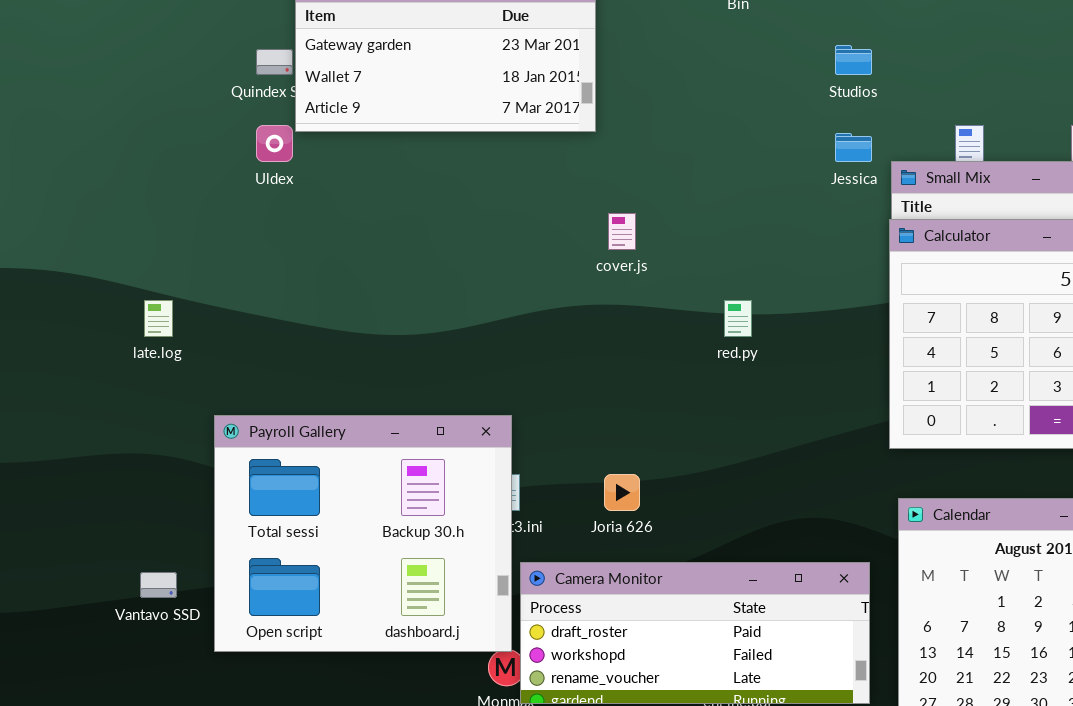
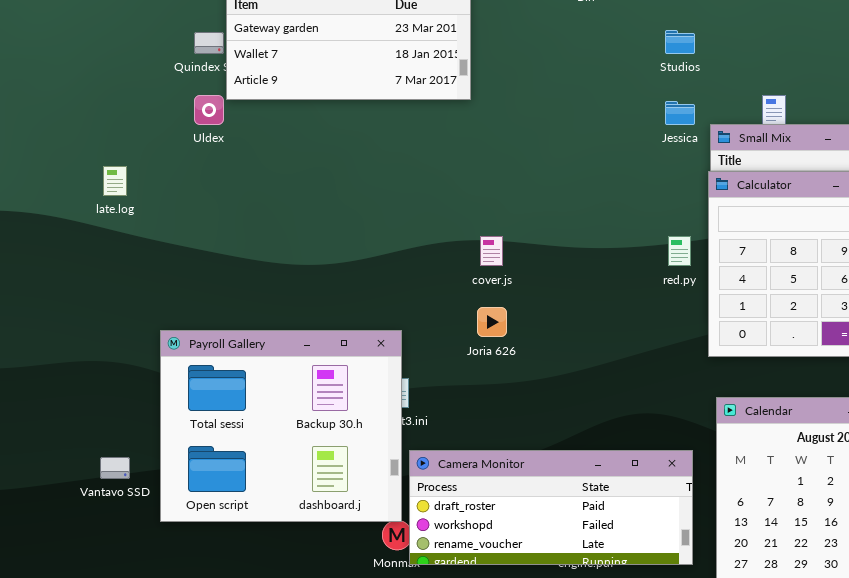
cover.js: [608,213,636,250] -> [480,236,503,266], moved
late.log: [144,300,173,337] -> [103,166,127,196], moved
red.py: [724,300,752,337] -> [668,236,691,266], moved
Joria 626: [604,474,640,511] -> [477,307,507,337], moved

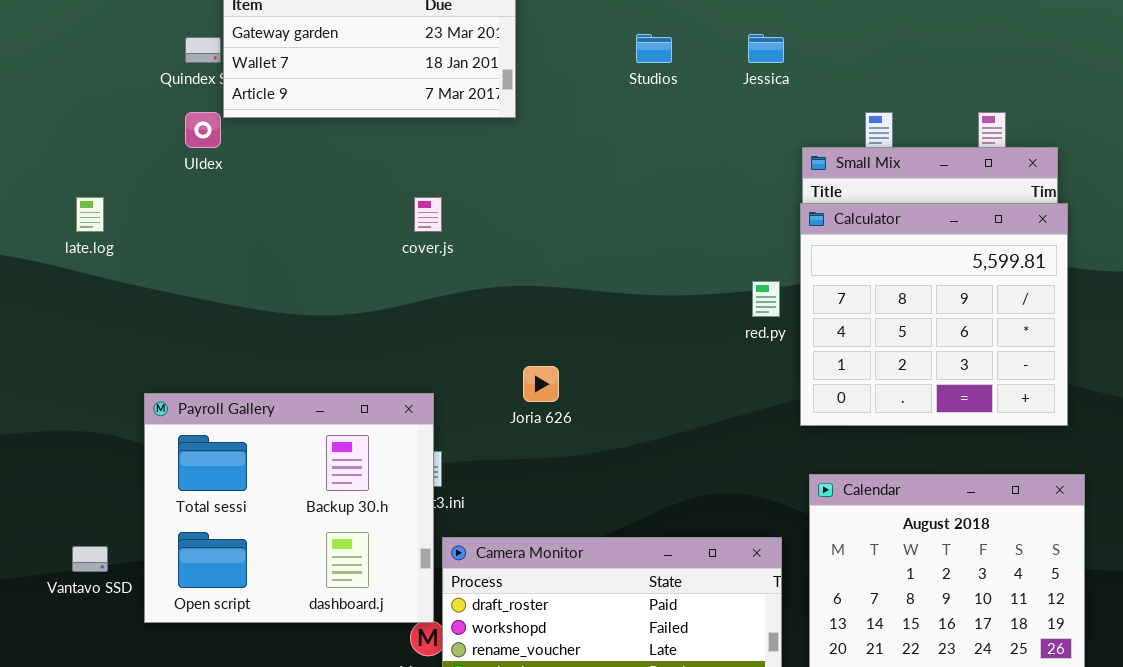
Studios: [665,30,695,54] -> [636,34,672,63], moved
Jessica: [665,101,695,125] -> [748,34,784,63], moved
cover.js: [480,236,503,266] -> [414,197,442,232], moved

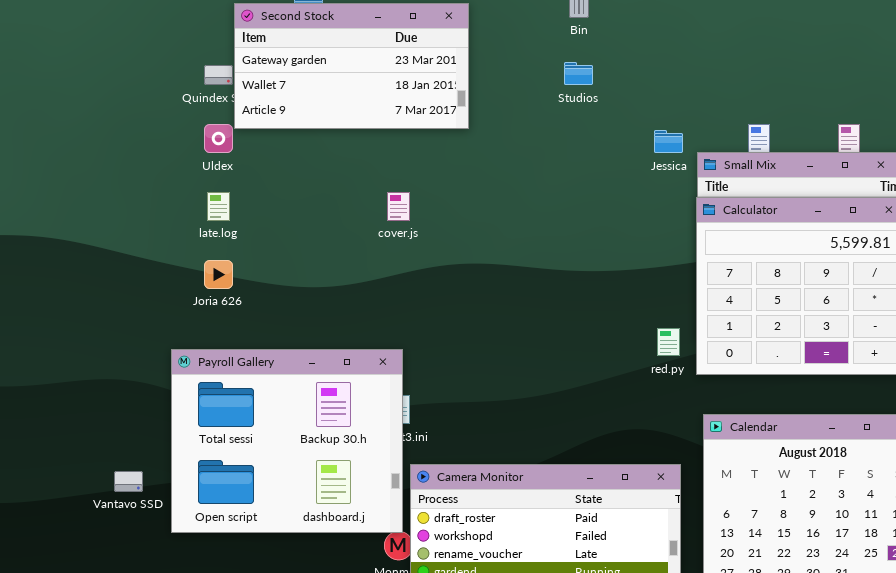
Jessica: [748,34,784,63] -> [654,130,683,153], moved
late.log: [76,197,104,232] -> [207,192,230,221], moved
red.py: [752,281,780,317] -> [657,328,680,356], moved
Joria 626: [523,366,559,402] -> [204,260,233,289], moved

